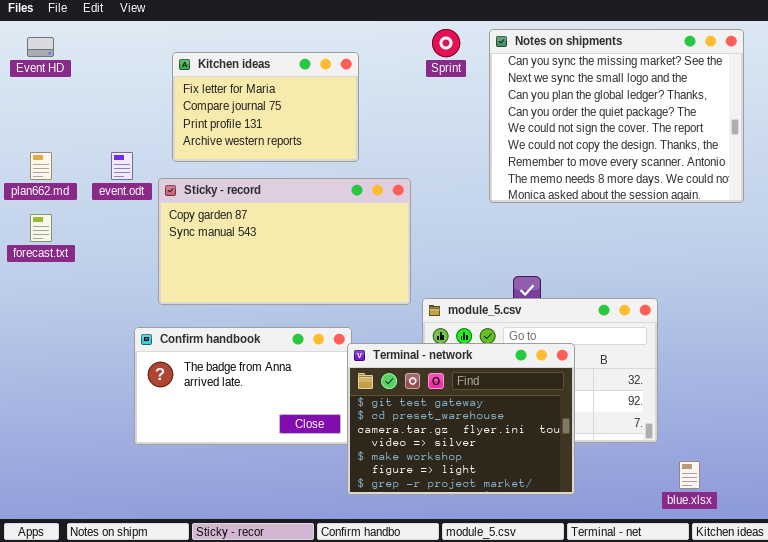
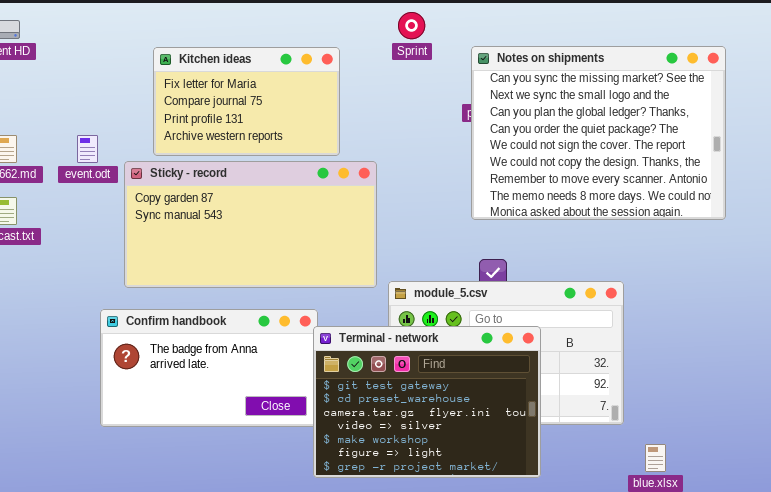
Notes on shipments: [489,29,744,203] -> [471,46,726,220], moved
Kitchen ideas: [172,52,359,162] -> [153,47,340,156], moved

